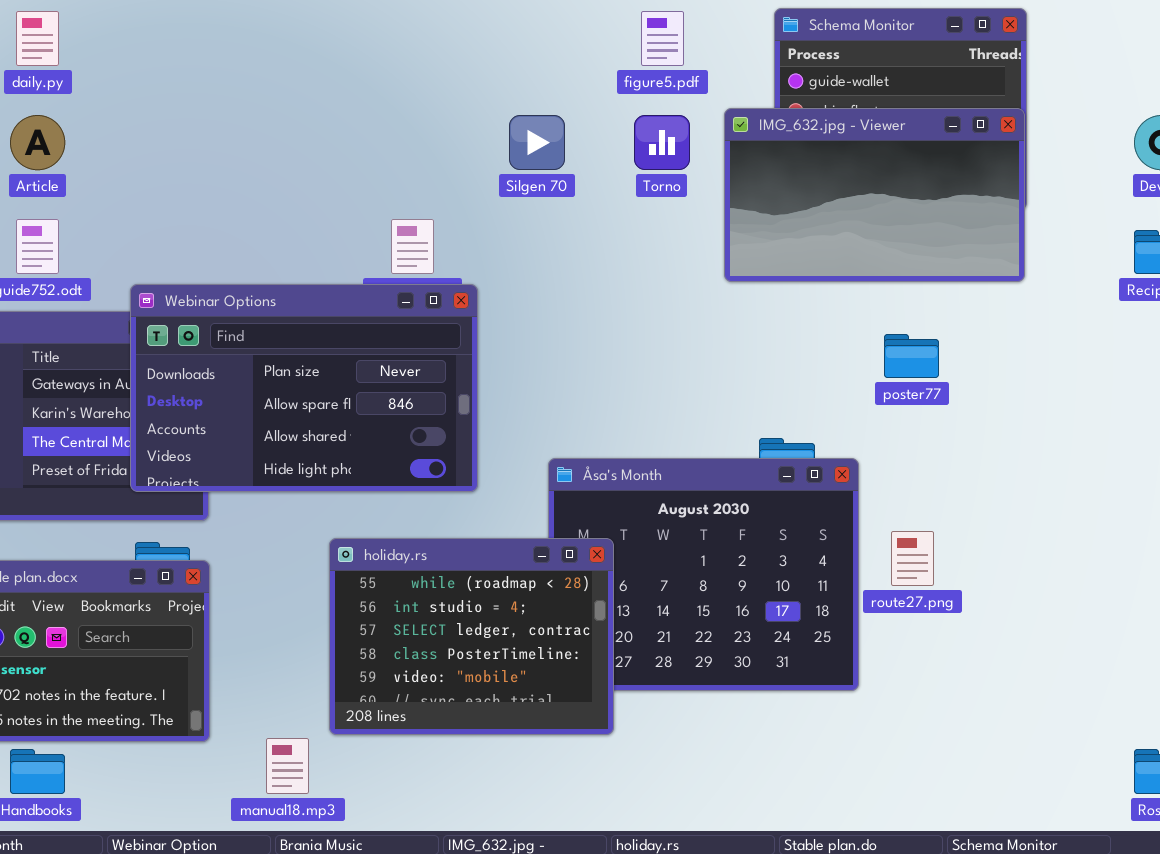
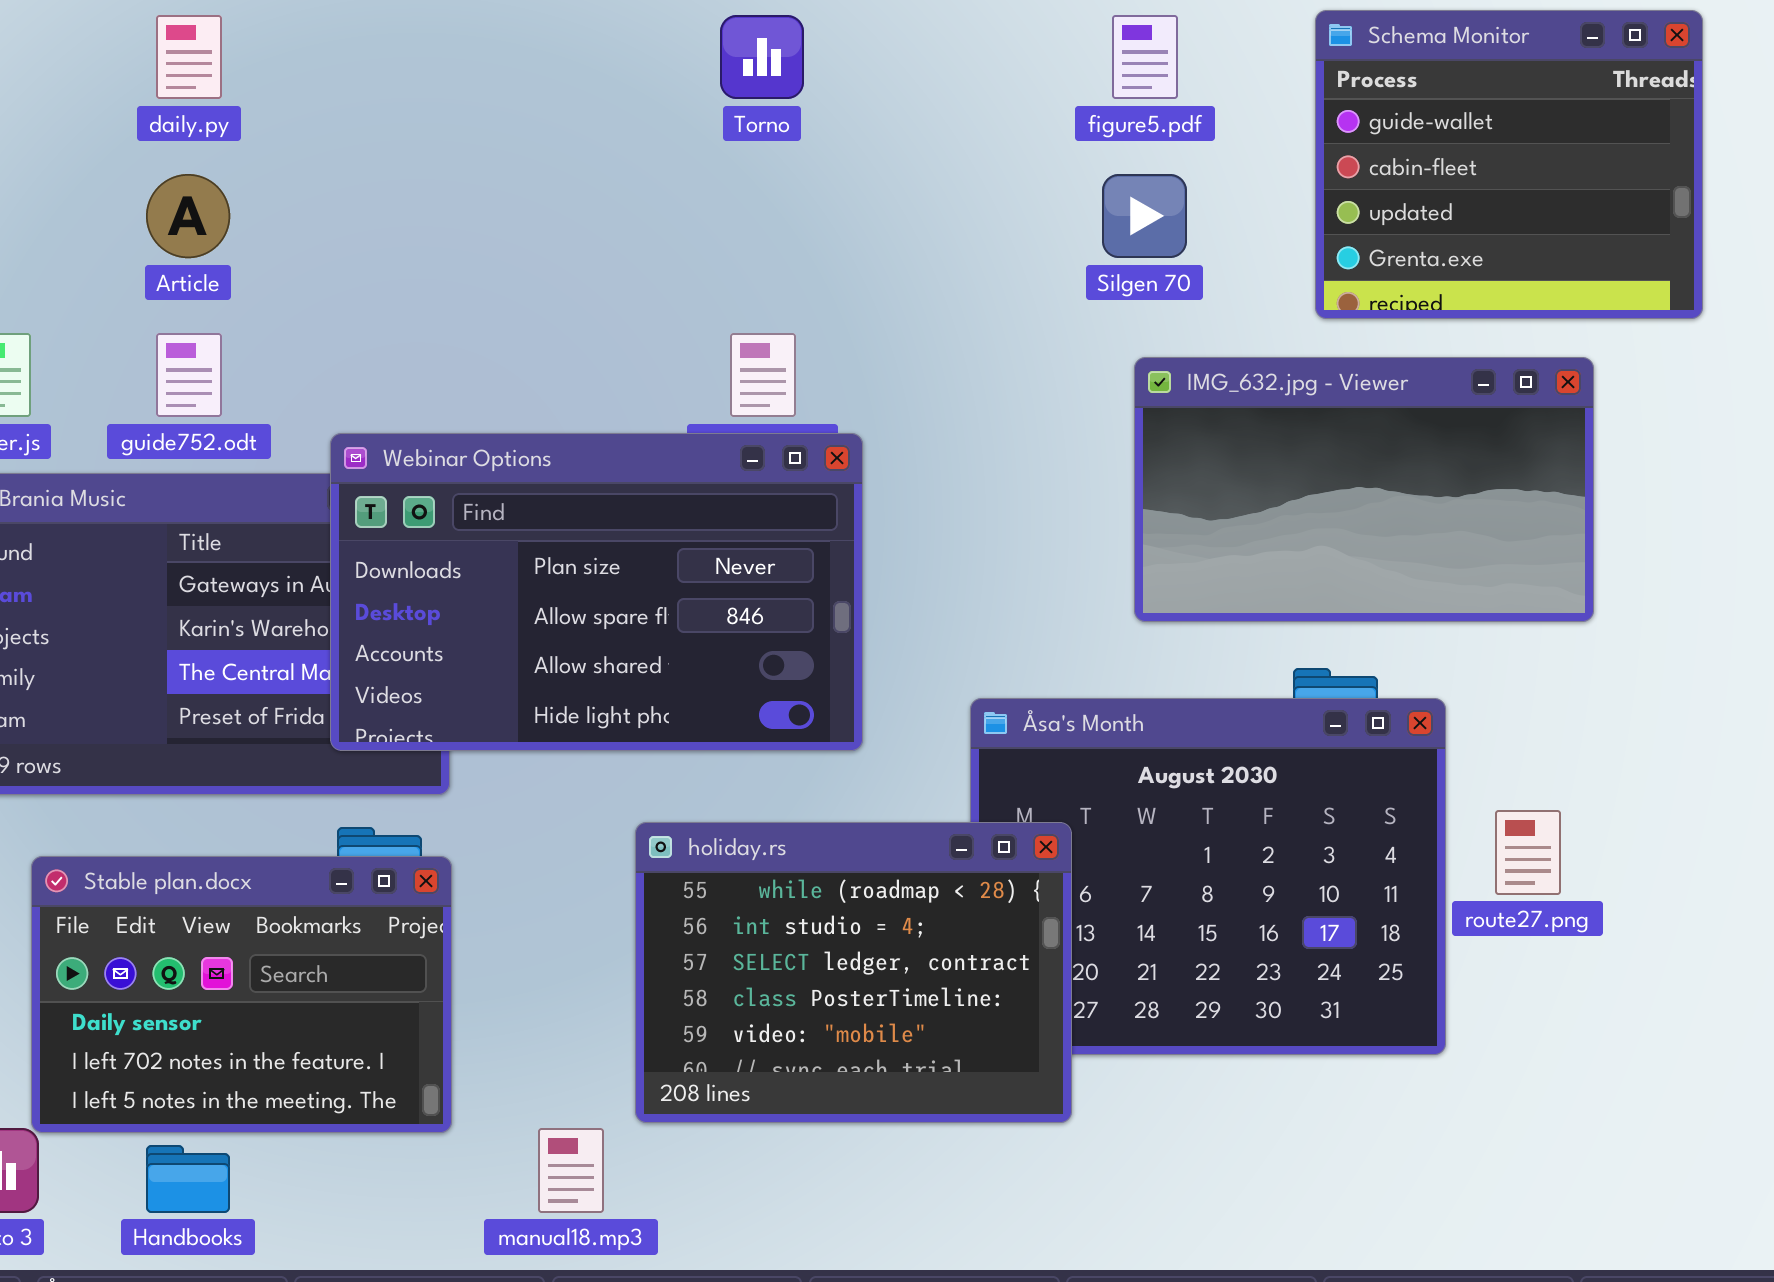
IMG_632.jpg - Viewer: [724,108,1025,282] -> [1134,357,1594,622], moved
Silgen 70: [509,115,565,170] -> [1102,174,1187,258], moved
Torno: [634,115,690,170] -> [720,15,804,99], moved

